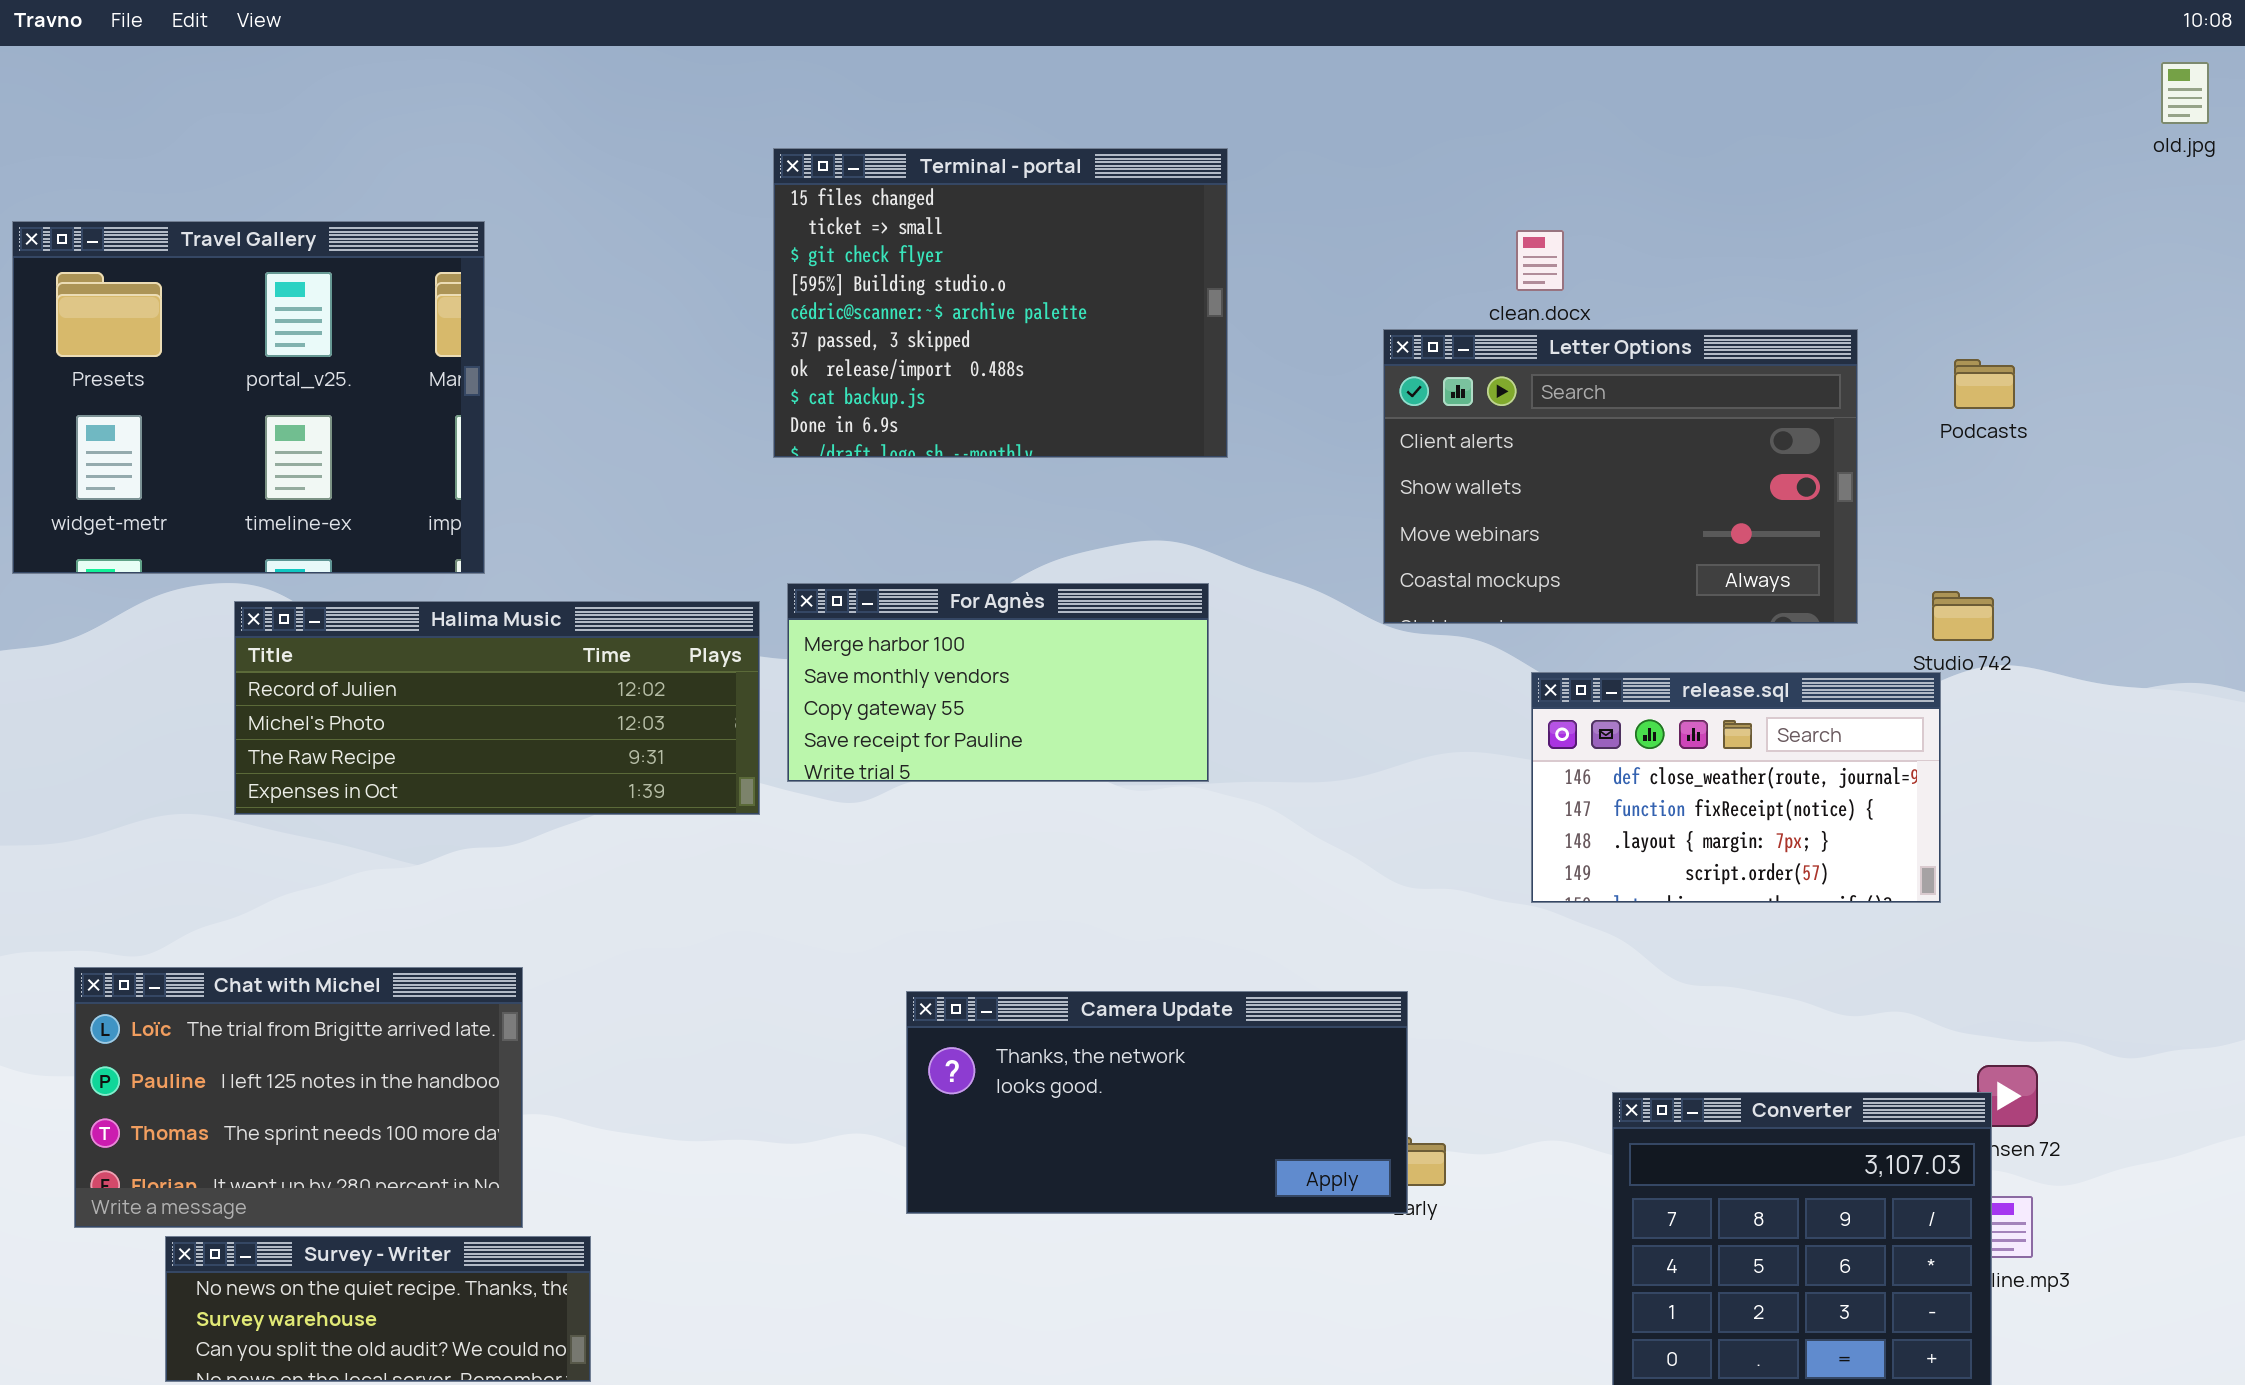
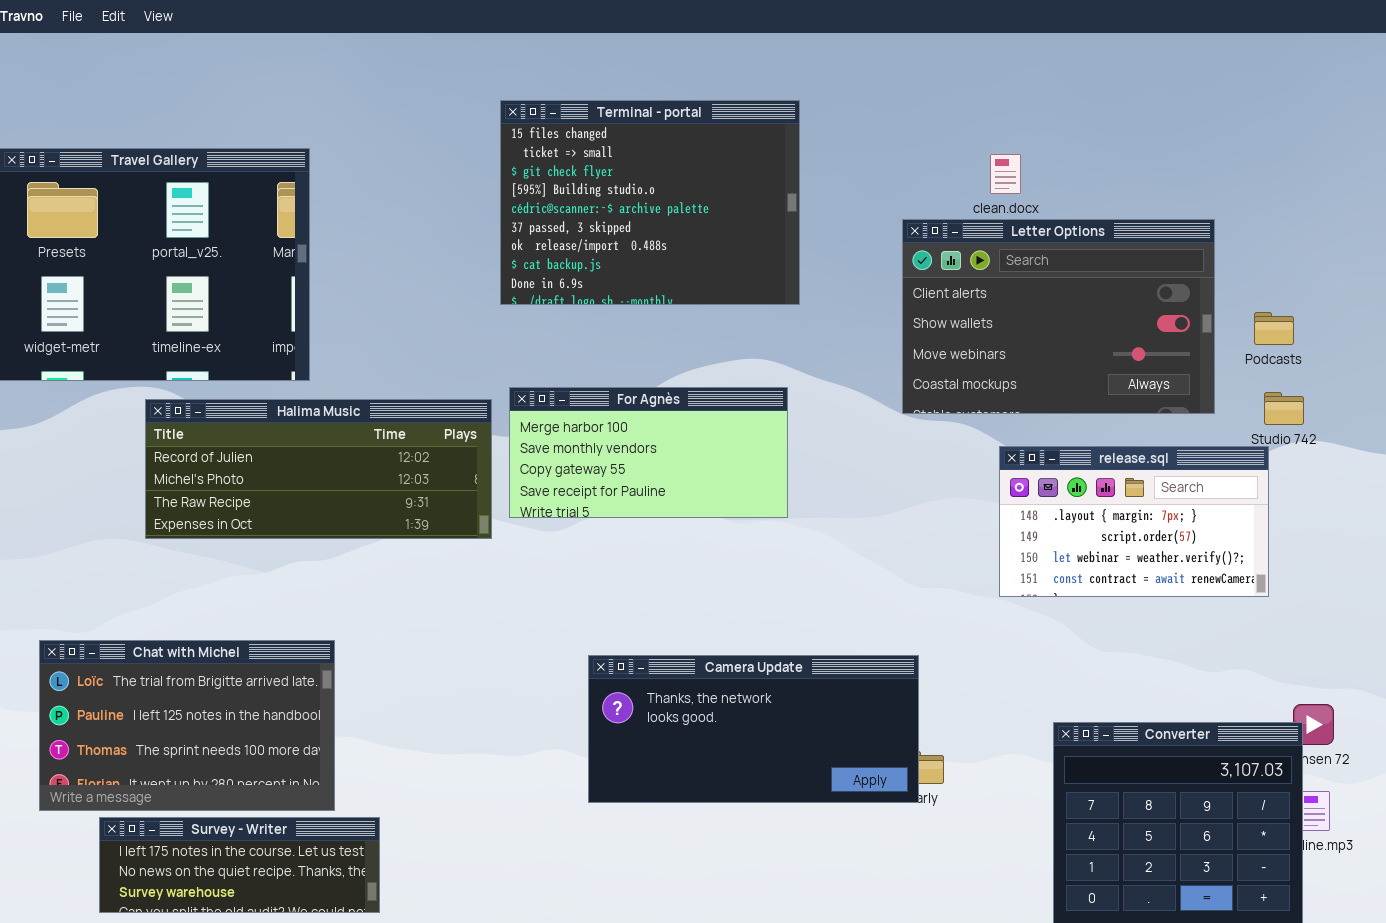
Podcasts: [1954,359,2015,409] -> [1254,312,1294,345], moved
release.sql: [1531,672,1941,903] -> [999,446,1269,597], scrolled down 2 rows
Survey - Writer: [165,1236,591,1382] -> [99,817,380,913], scrolled up 1 row

